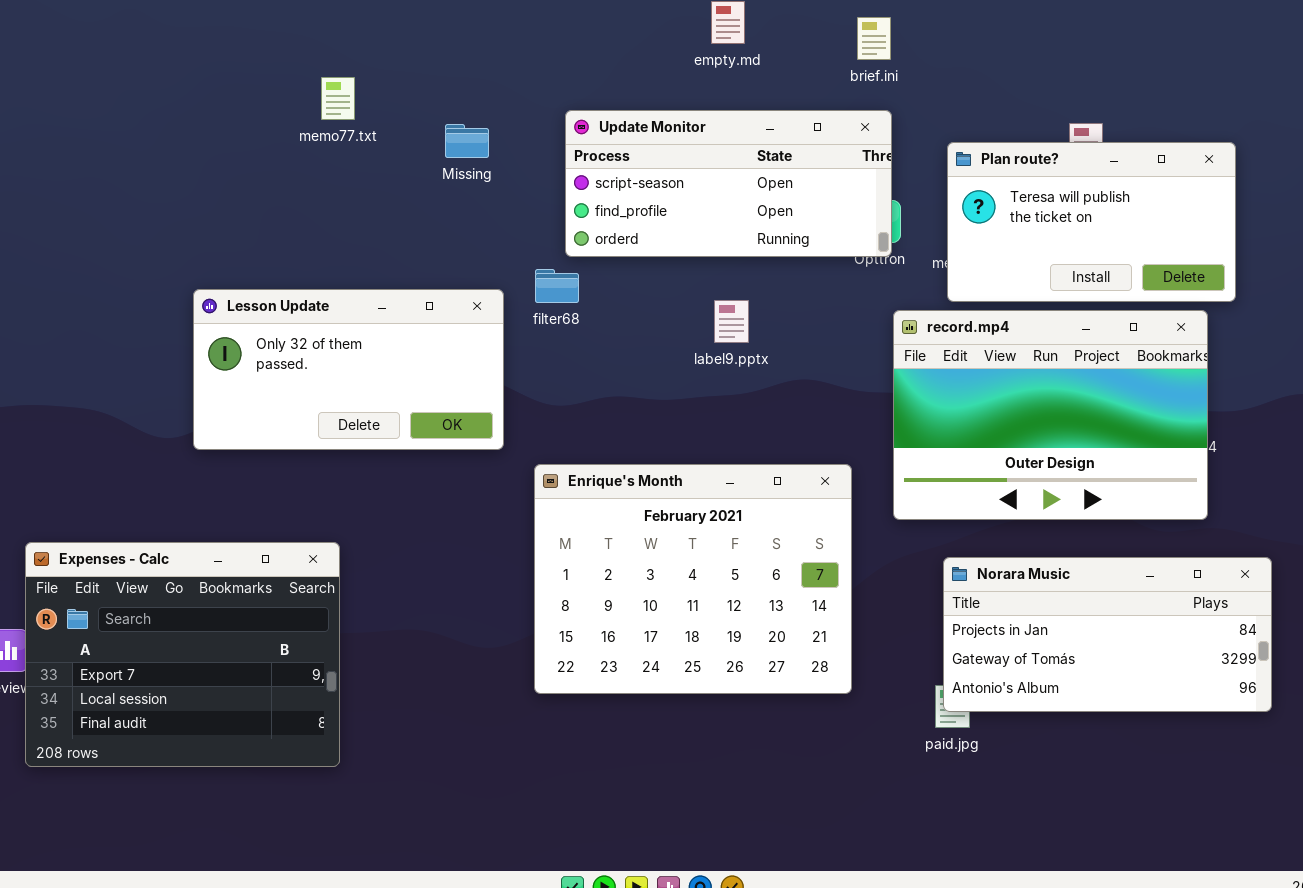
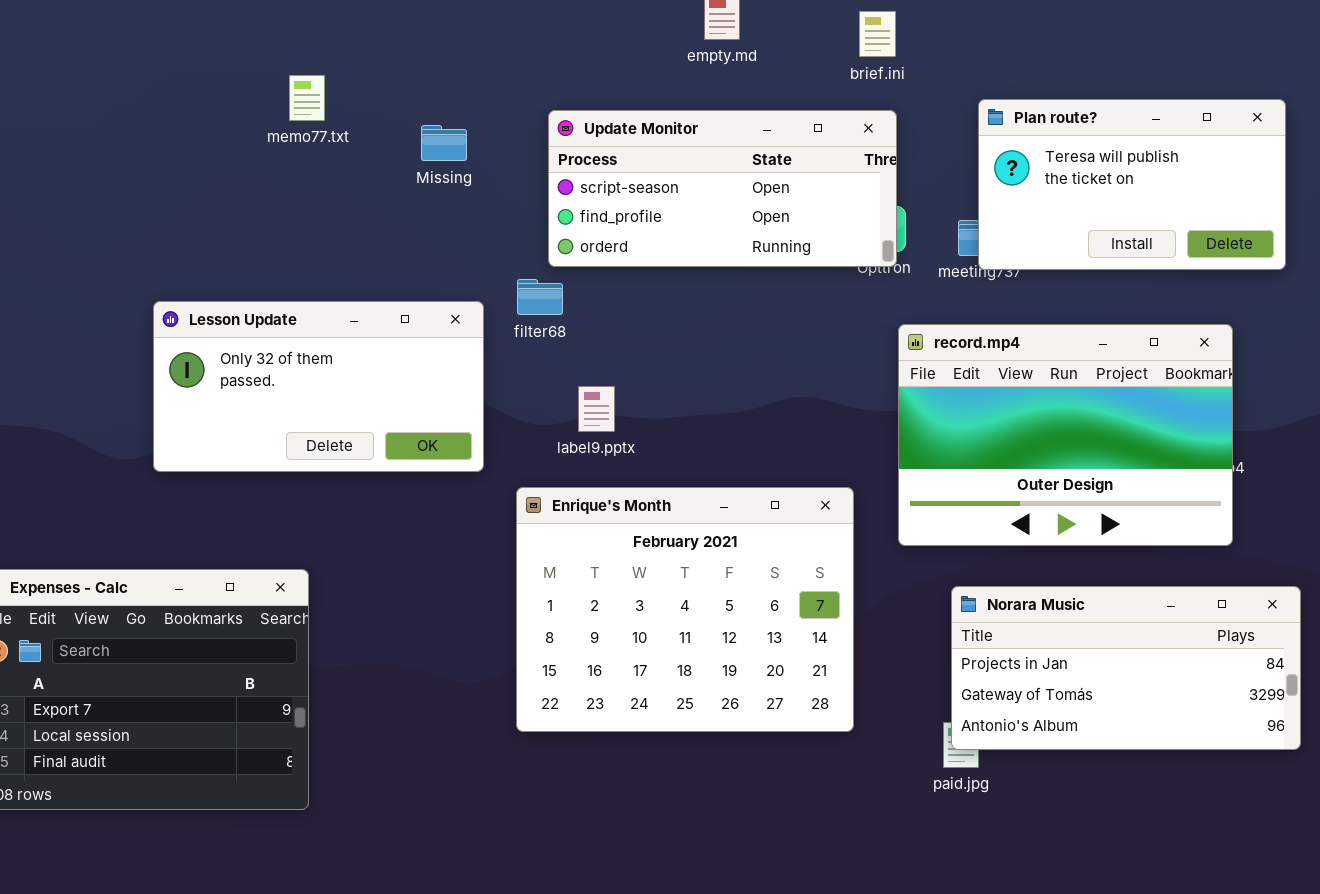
Plan route?: [947,142,1236,302] -> [978,99,1286,270], moved
label9.pptx: [714,300,749,343] -> [578,386,615,432], moved

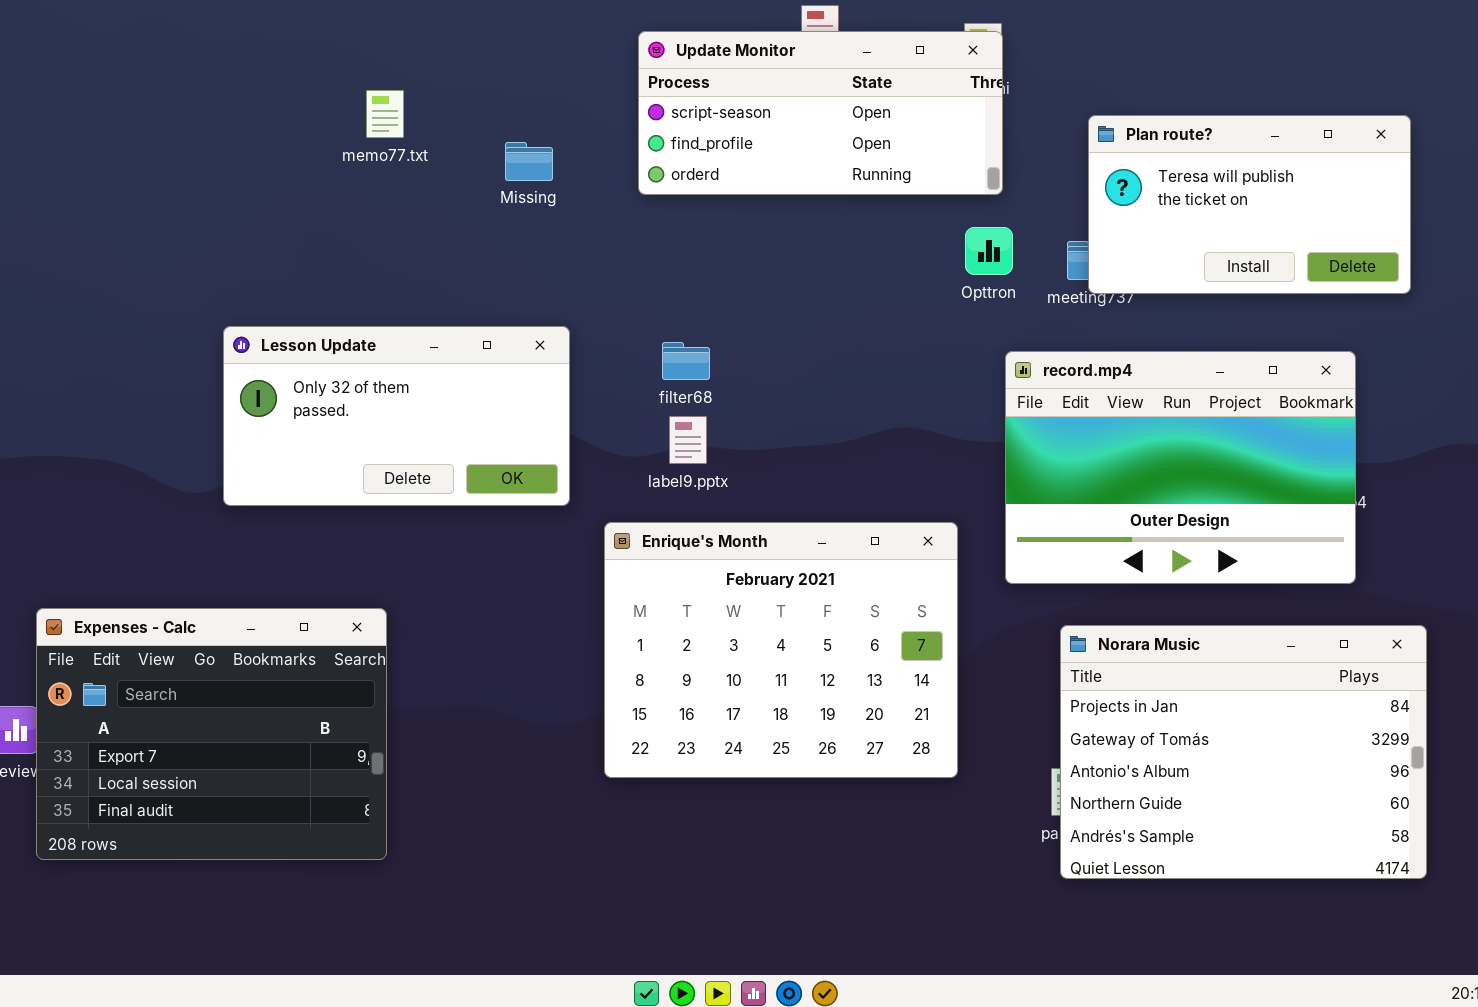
Update Monitor: [548,110,897,267] -> [638,31,1003,195], moved
filter68: [517,279,563,315] -> [662,342,710,380], moved
Norara Music: [951,586,1301,750] -> [1060,625,1427,879], resized

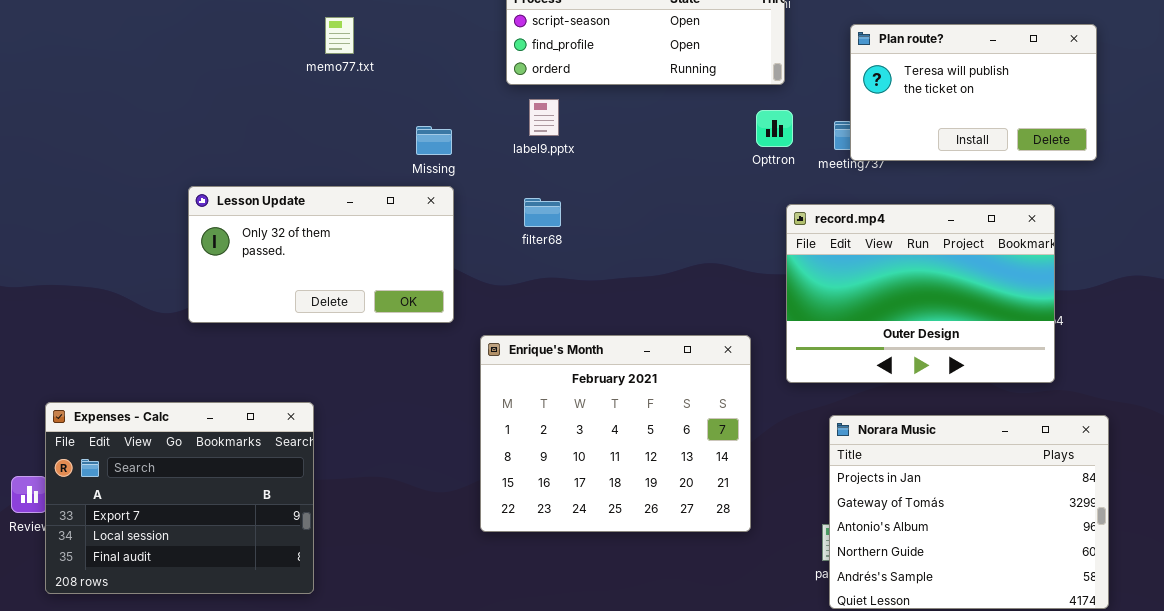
memo77.txt: [366,90,404,138] -> [325,17,354,54], moved
Missing: [505,142,553,181] -> [416,126,452,155], moved
label9.pptx: [669,416,707,464] -> [529,99,559,136], moved

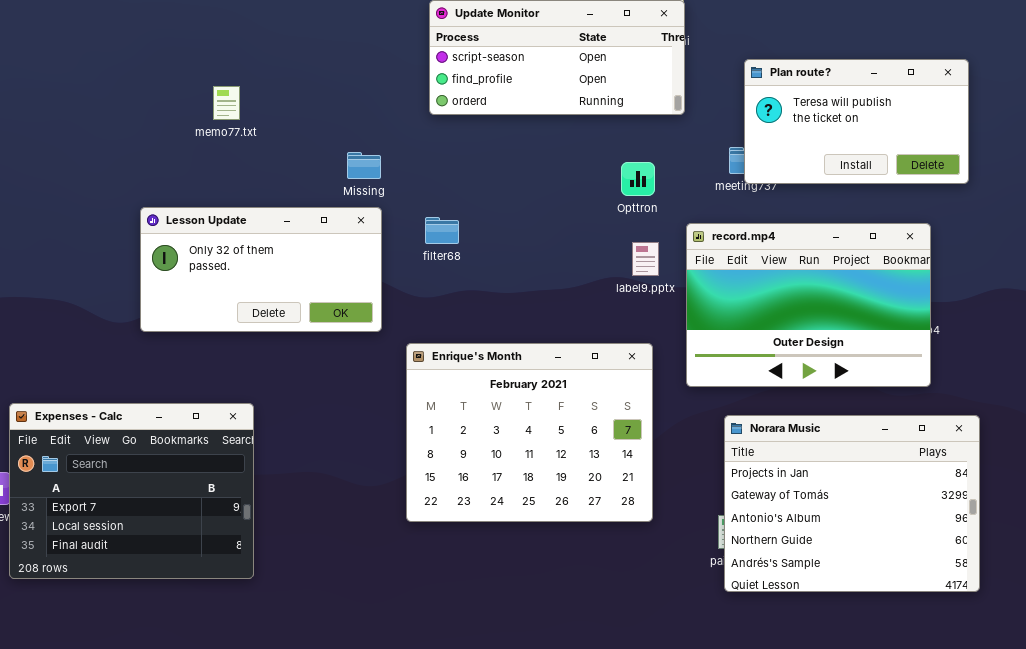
memo77.txt: [325,17,354,54] -> [213,86,240,120], moved
label9.pptx: [529,99,559,136] -> [632,242,659,276], moved
Opttron: [756,110,793,147] -> [621,162,655,196], moved
filter68: [524,198,561,227] -> [425,217,459,244], moved

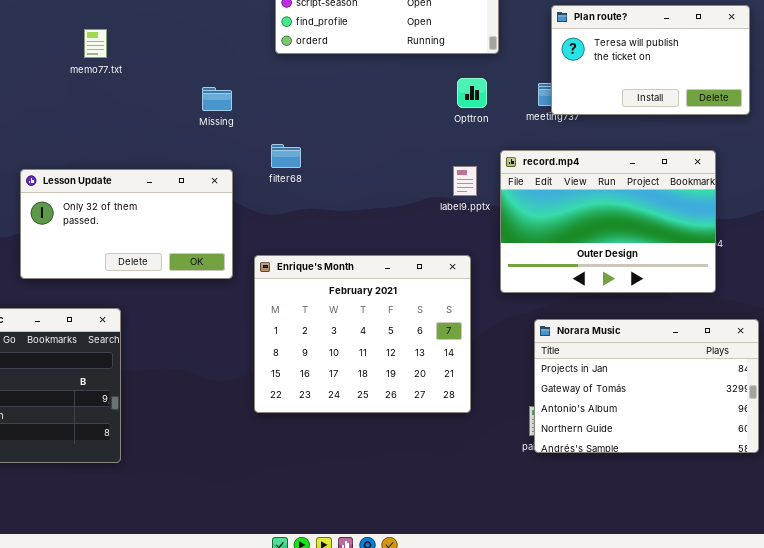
Opttron: [621,162,655,196] -> [457,78,487,108], moved
Lesson Update: [140,207,382,332] -> [20,169,233,279], moved
Norara Music: [724,415,980,592] -> [534,319,759,453], resized

